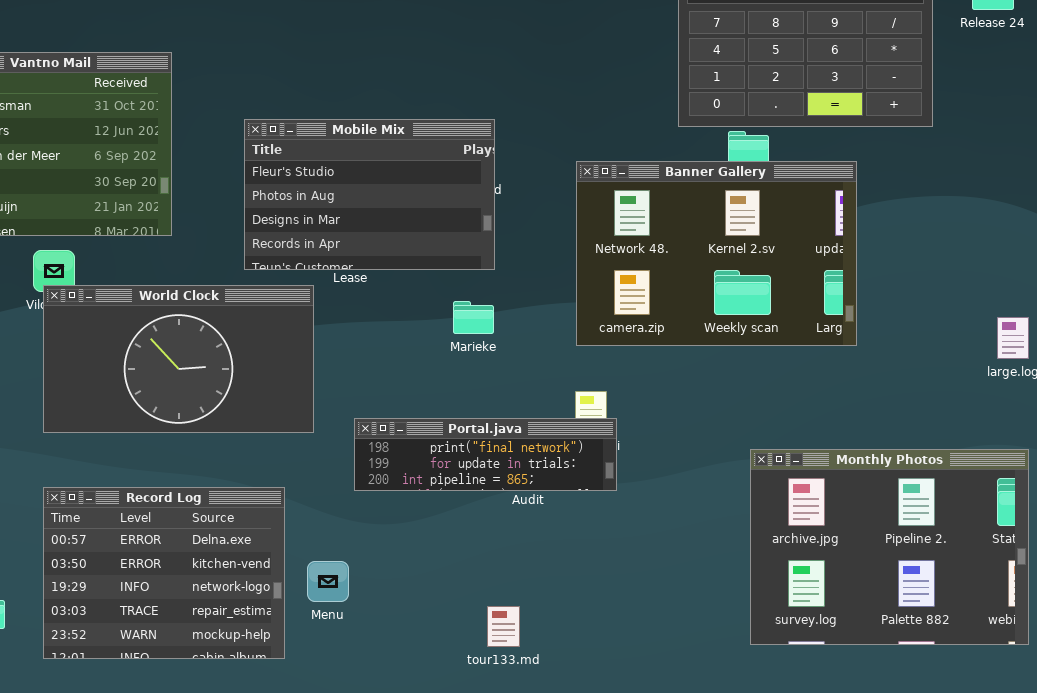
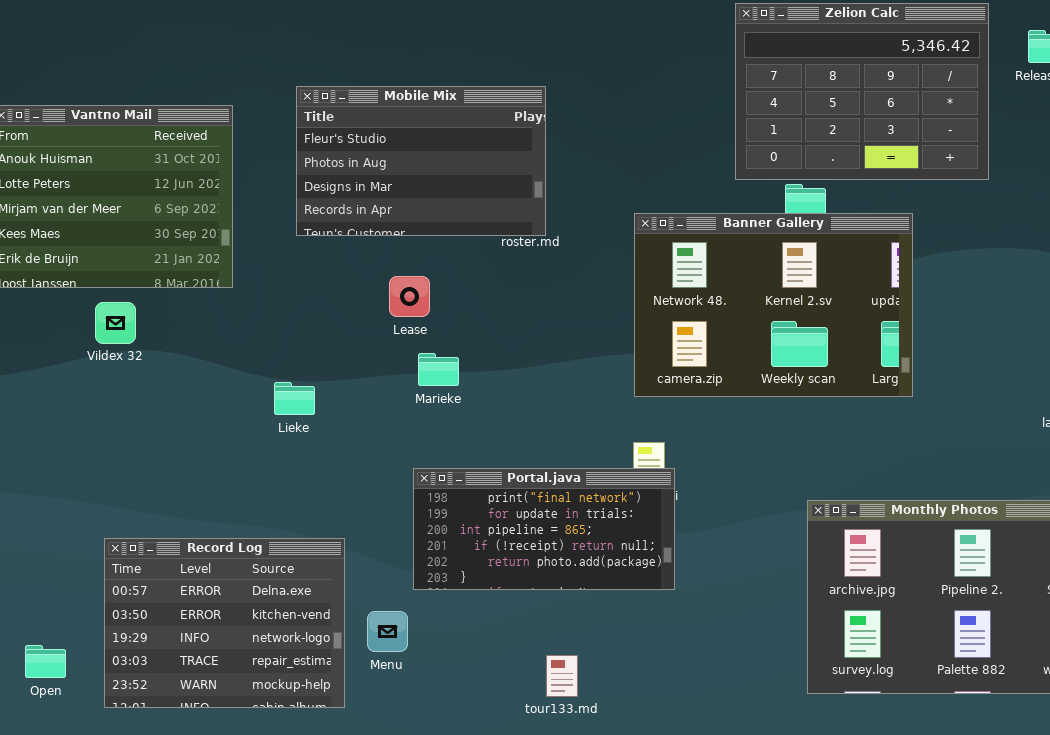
Mobile Mix: [244,119,495,270] -> [296,86,546,236], moved
World Clock: [43,285,314,433] -> none, closed
Marieke: [453,301,494,334] -> [418,353,459,386], moved
Portal.java: [354,418,617,491] -> [413,468,675,590], resized

